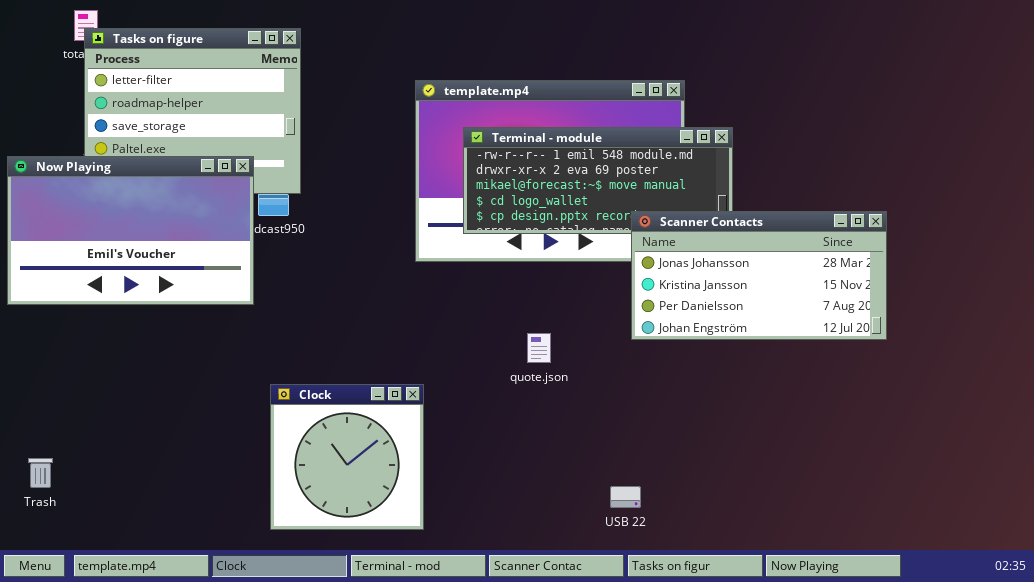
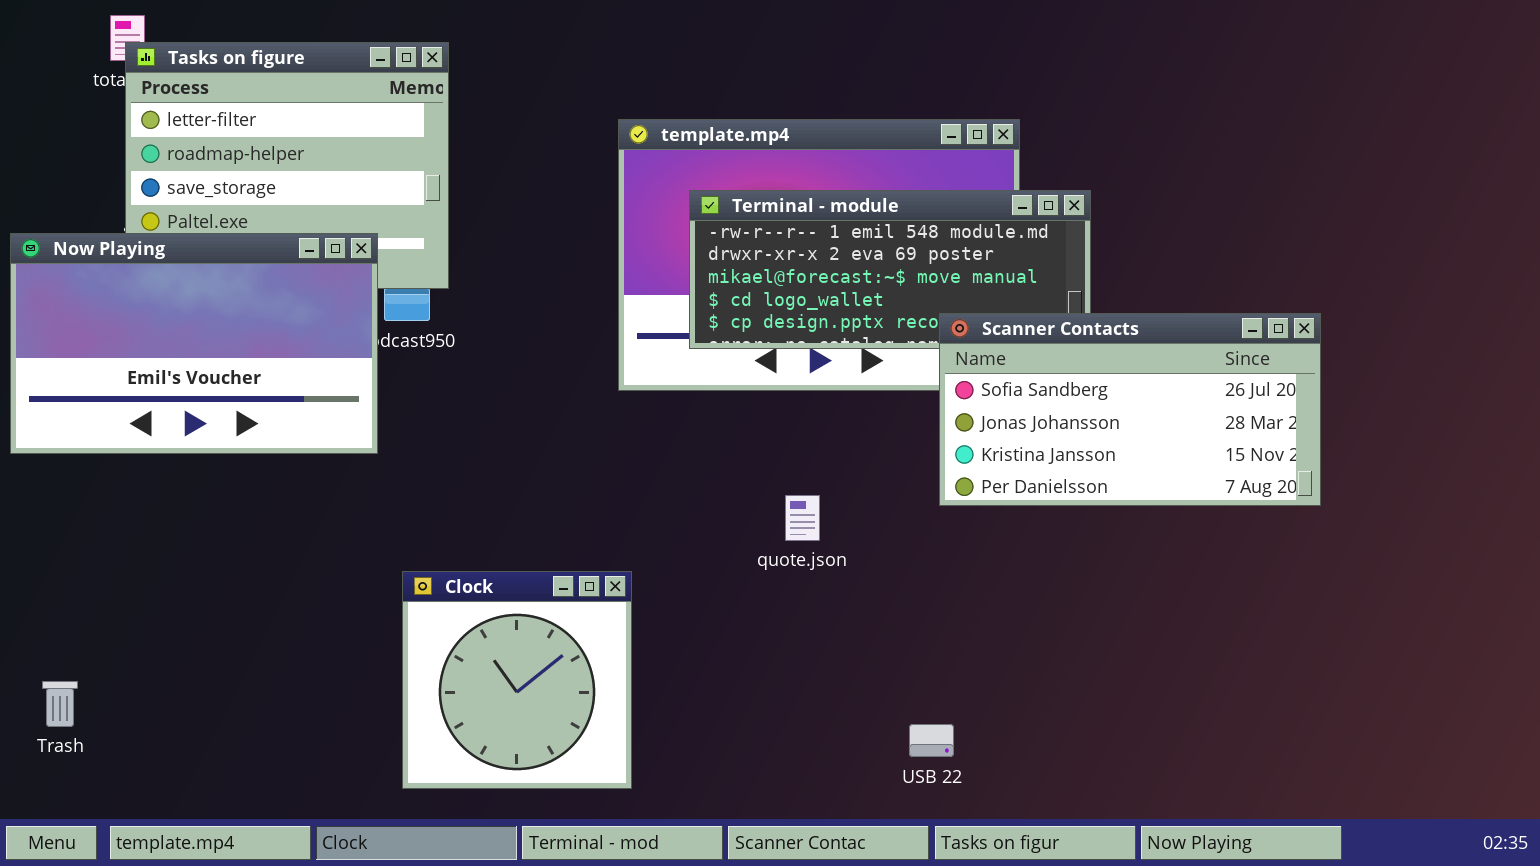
Scanner Contacts: [631,211,887,340] -> [939,313,1321,506], scrolled up 1 row

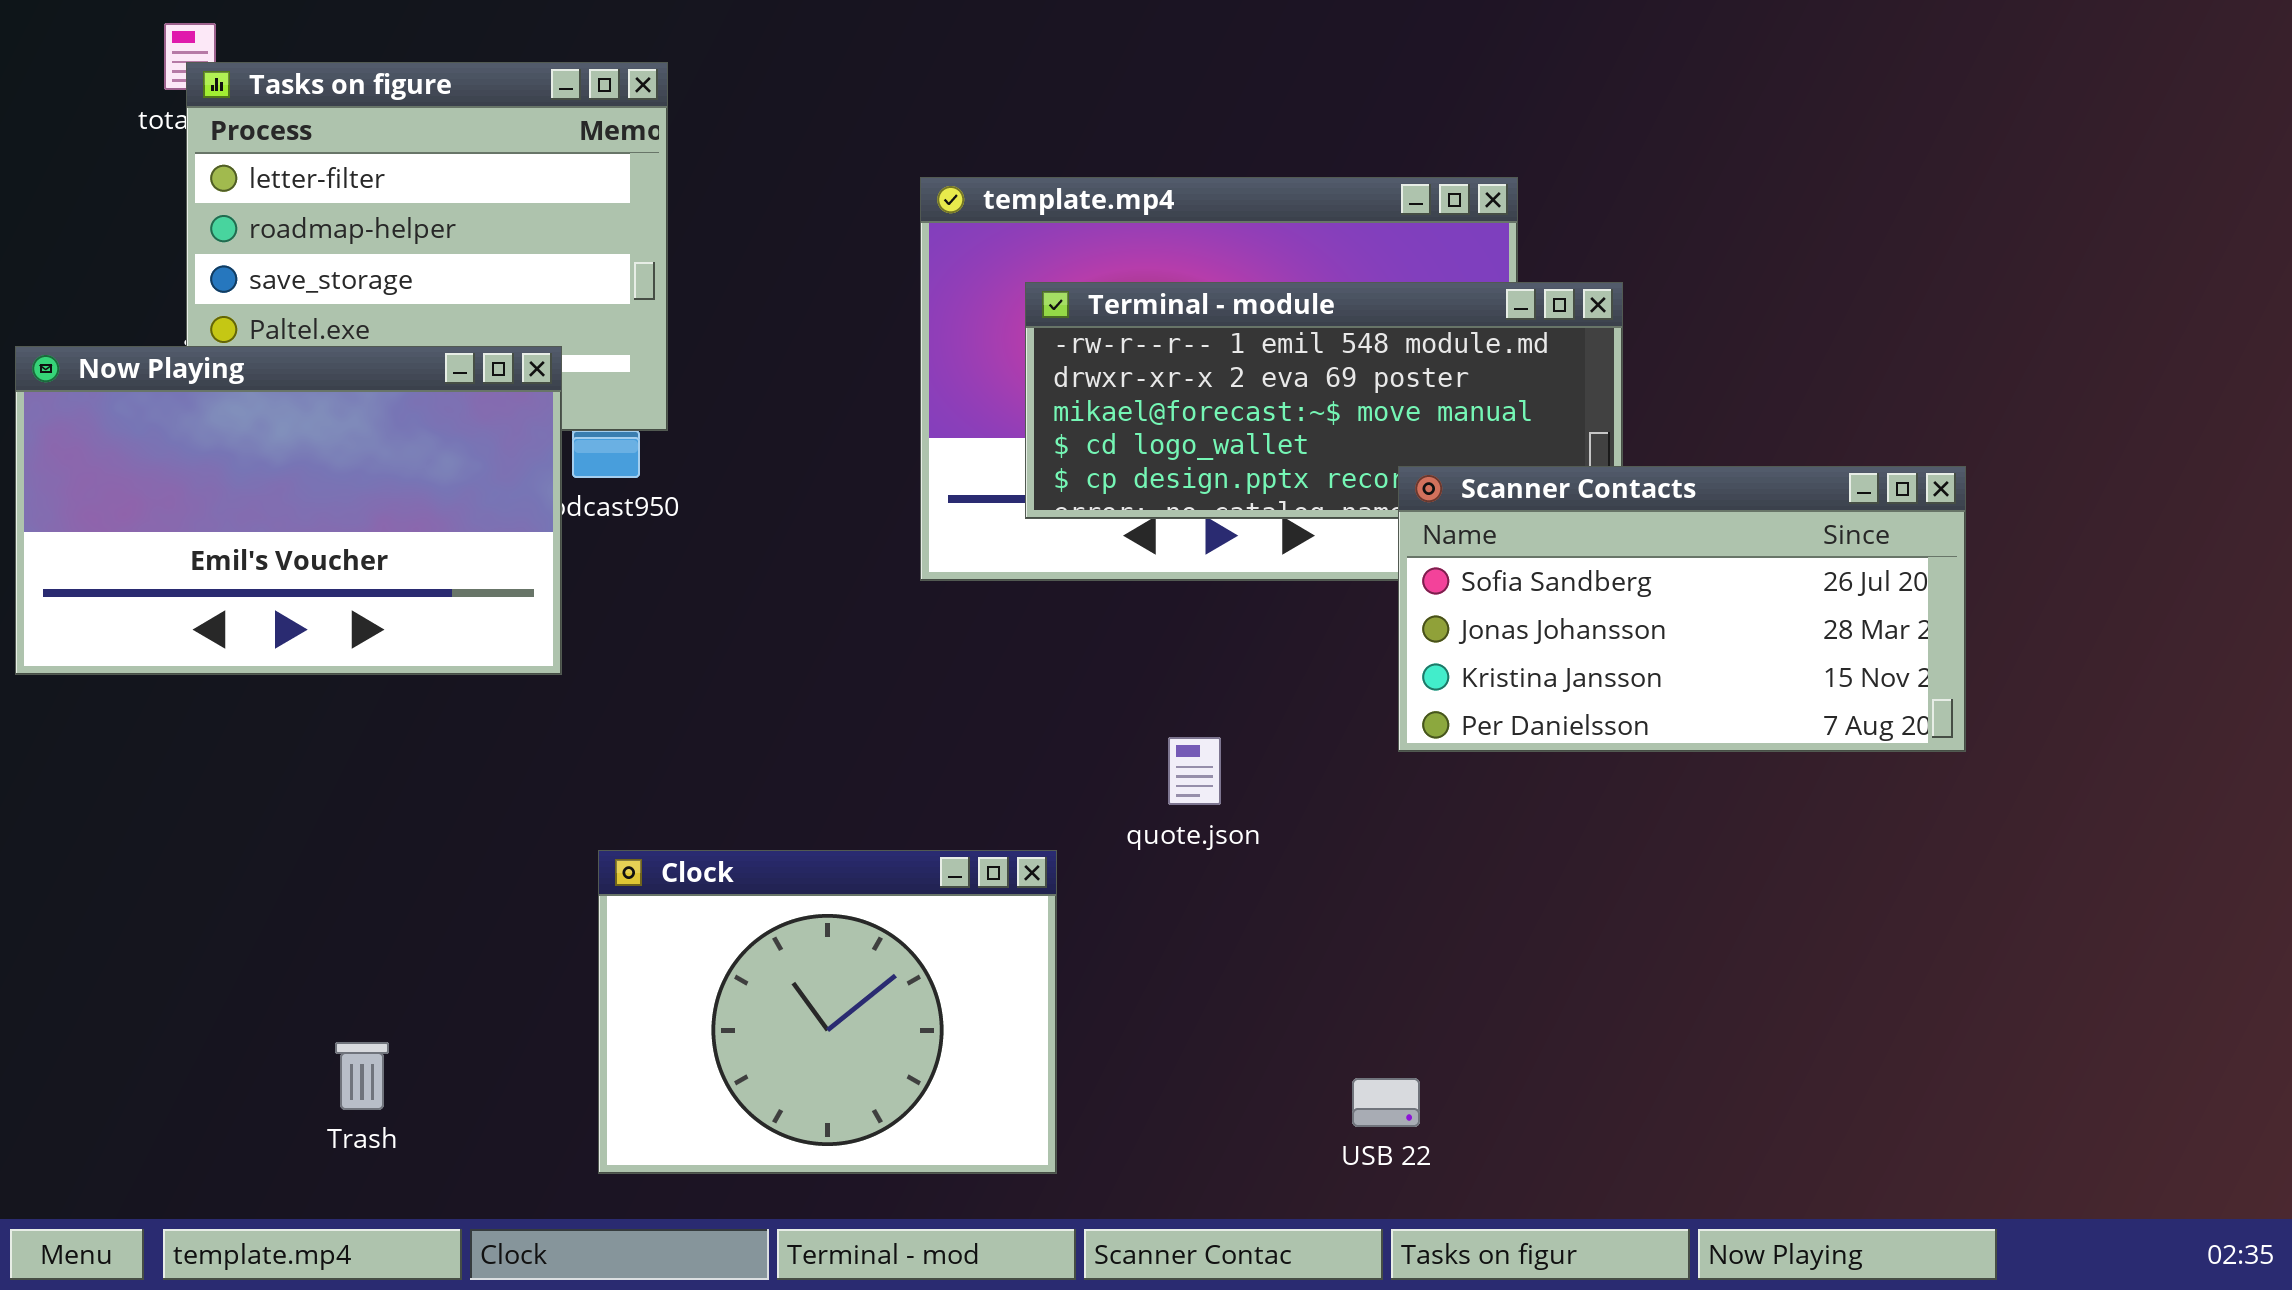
Clock: [402,571,632,789] -> [598,850,1057,1174], resized
Trash: [42,681,78,727] -> [335,1042,389,1110], moved

